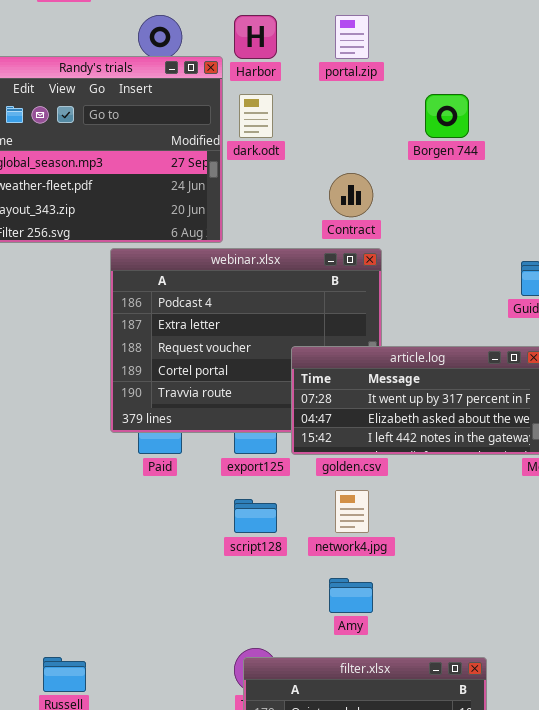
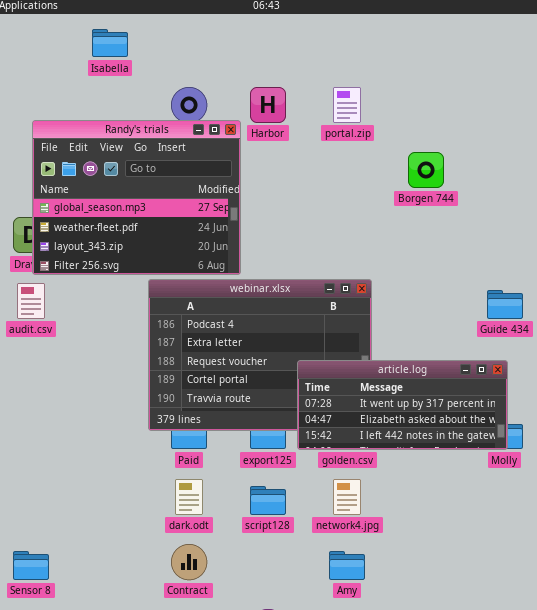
dark.odt: [239,94,273,138] -> [175,479,203,515], moved
Contract: [329,173,373,217] -> [171,544,207,580], moved

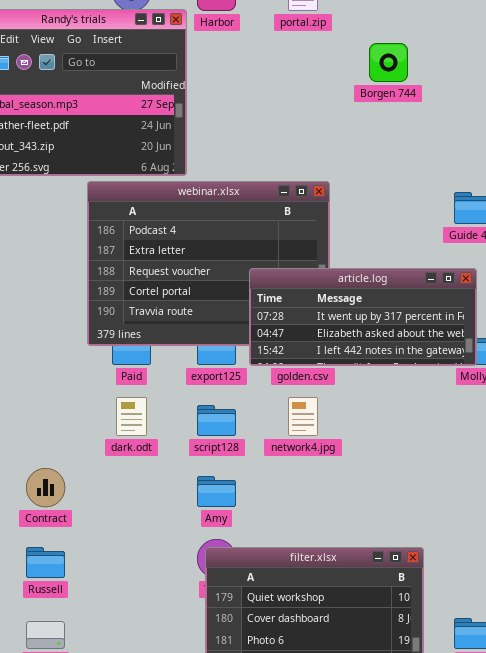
Contract: [171,544,207,580] -> [26,468,65,507], moved
Amy: [329,551,365,580] -> [197,476,236,507], moved

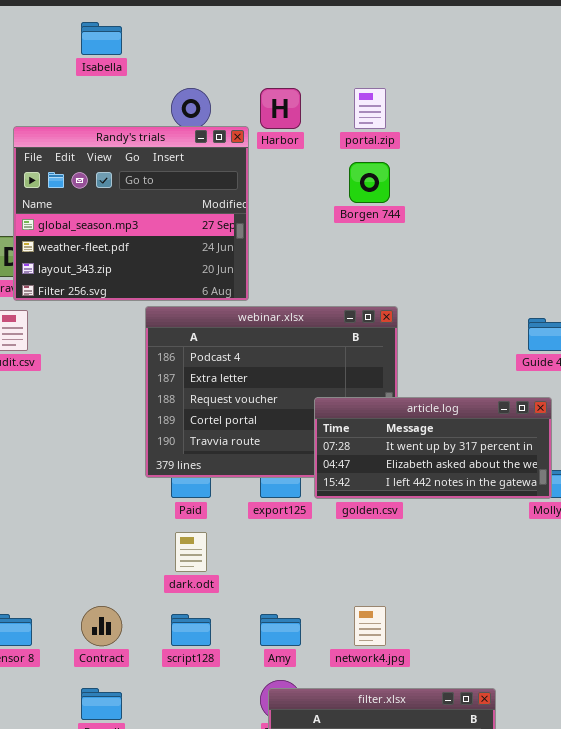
Borgen 744: [369,43,408,82] -> [349,162,390,203], moved
network4.jpg: [288,397,318,436] -> [354,606,386,646], moved
script128: [197,405,236,436] -> [171,614,211,646], moved

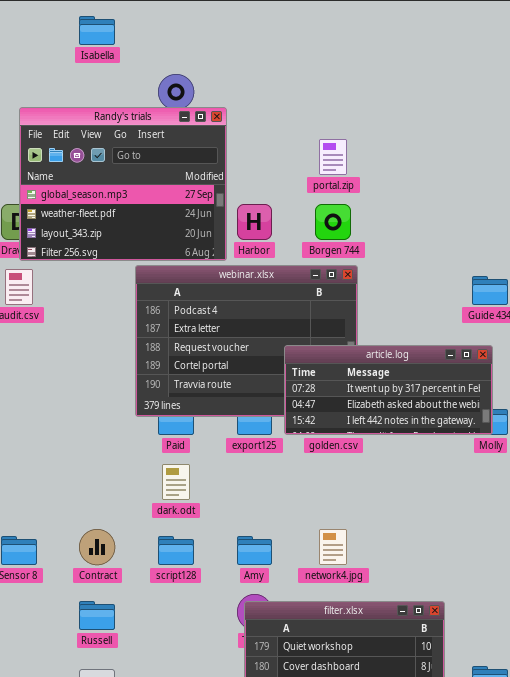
Harbor: [260,88,301,129] -> [237,204,272,240], moved
portal.zip: [354,88,386,129] -> [319,139,347,175], moved
Borgen 744: [349,162,390,203] -> [315,204,351,240], moved

